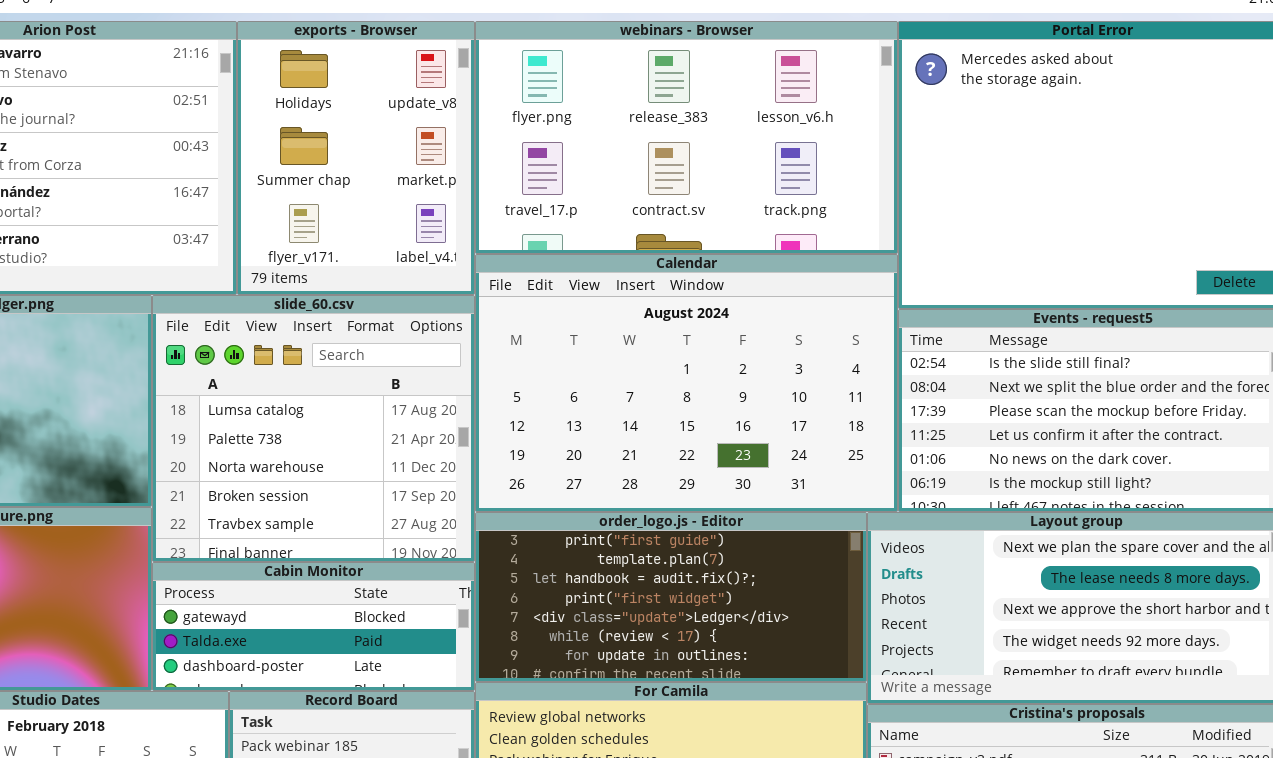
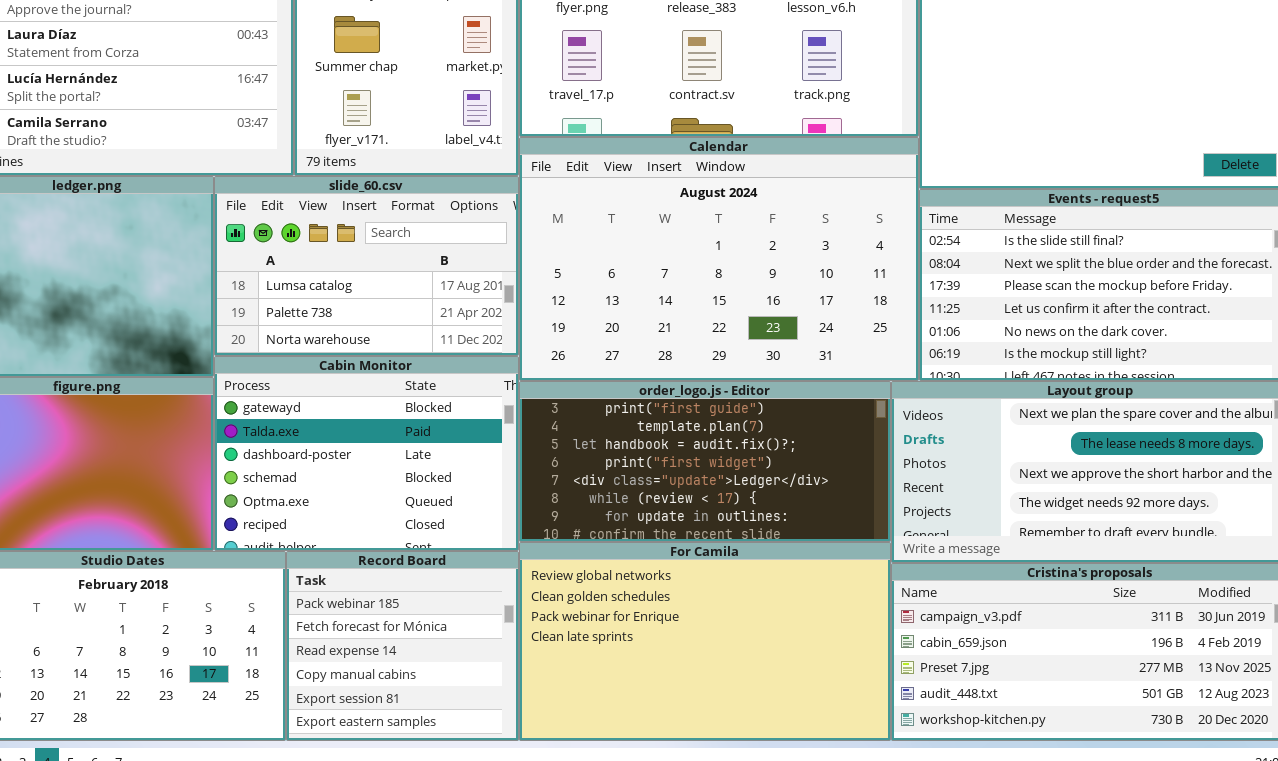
slide_60.csv: [152,295,475,562] -> [214,176,519,356], resized
Cabin Monitor: [152,562,475,691] -> [214,356,519,551], resized

